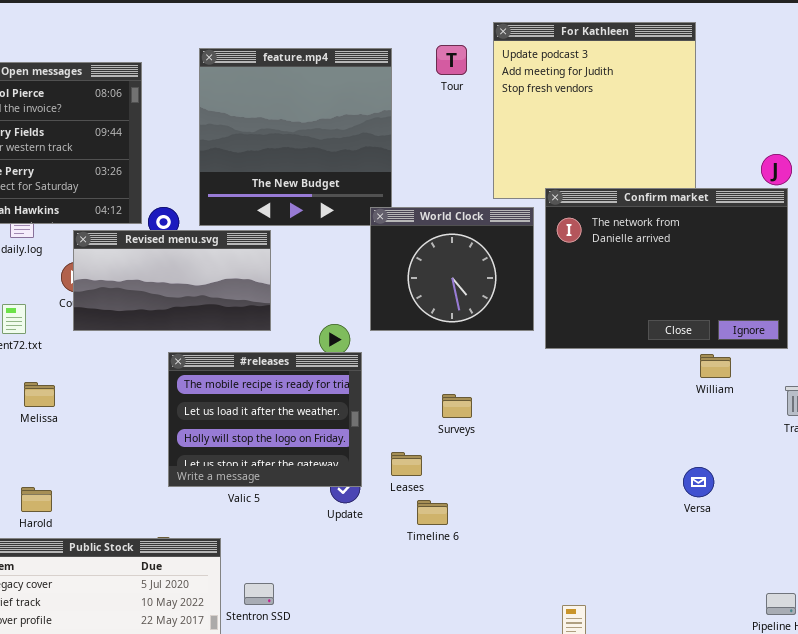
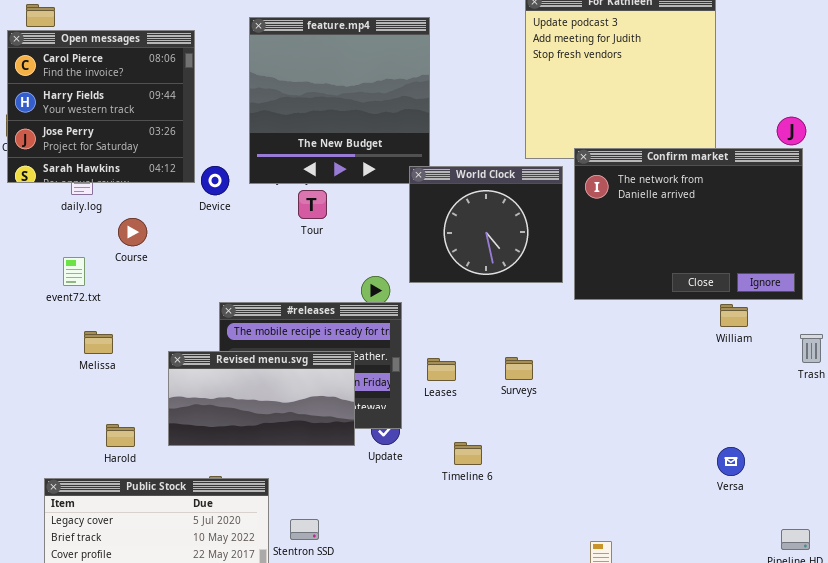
Tour: [436,45,467,75] -> [298,190,327,219], moved
Revised menu.svg: [73,230,271,331] -> [168,351,355,446], moved
Surveys: [442,394,472,418] -> [505,357,533,380], moved
Leases: [391,452,422,476] -> [427,358,456,381], moved
Versa: [683,467,714,497] -> [717,447,745,476], moved
Harold: [21,487,52,512] -> [106,424,135,447], moved

